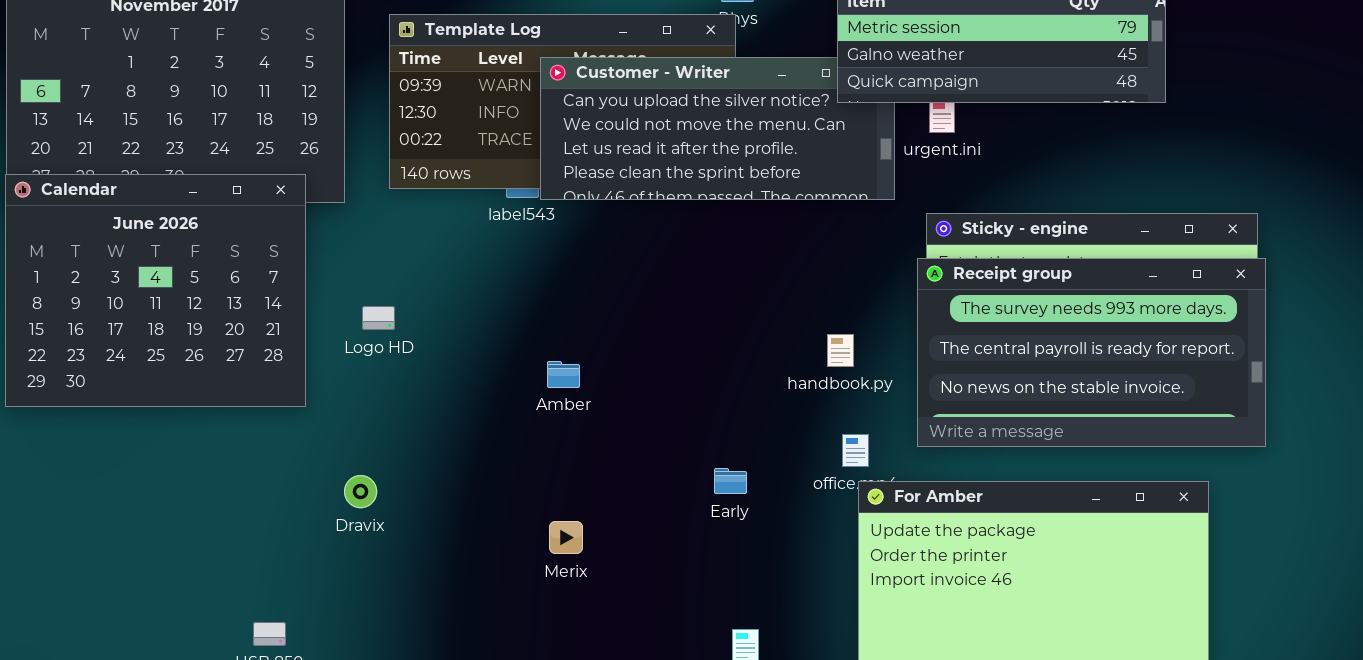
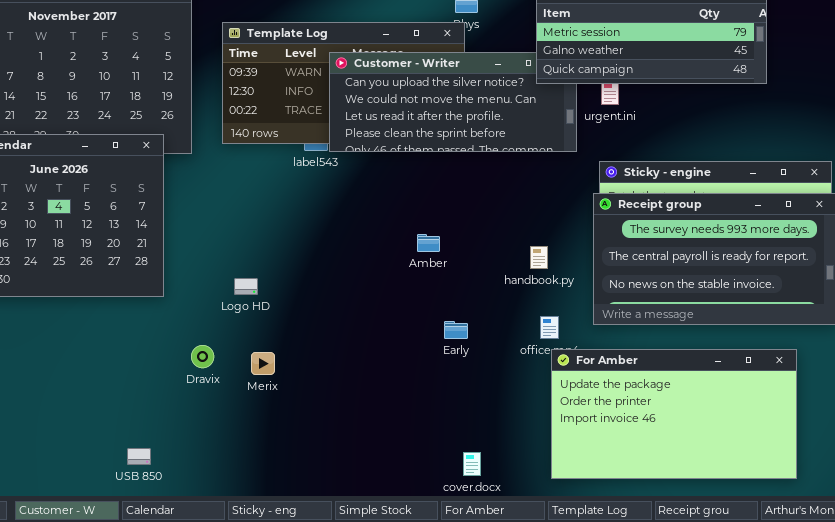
Logo HD: [362,306,395,330] -> [234,278,258,295], moved
Amber: [547,361,580,388] -> [417,234,440,252], moved
Early: [714,468,747,494] -> [444,321,468,339], moved
Merix: [549,521,583,554] -> [251,352,275,375], moved

